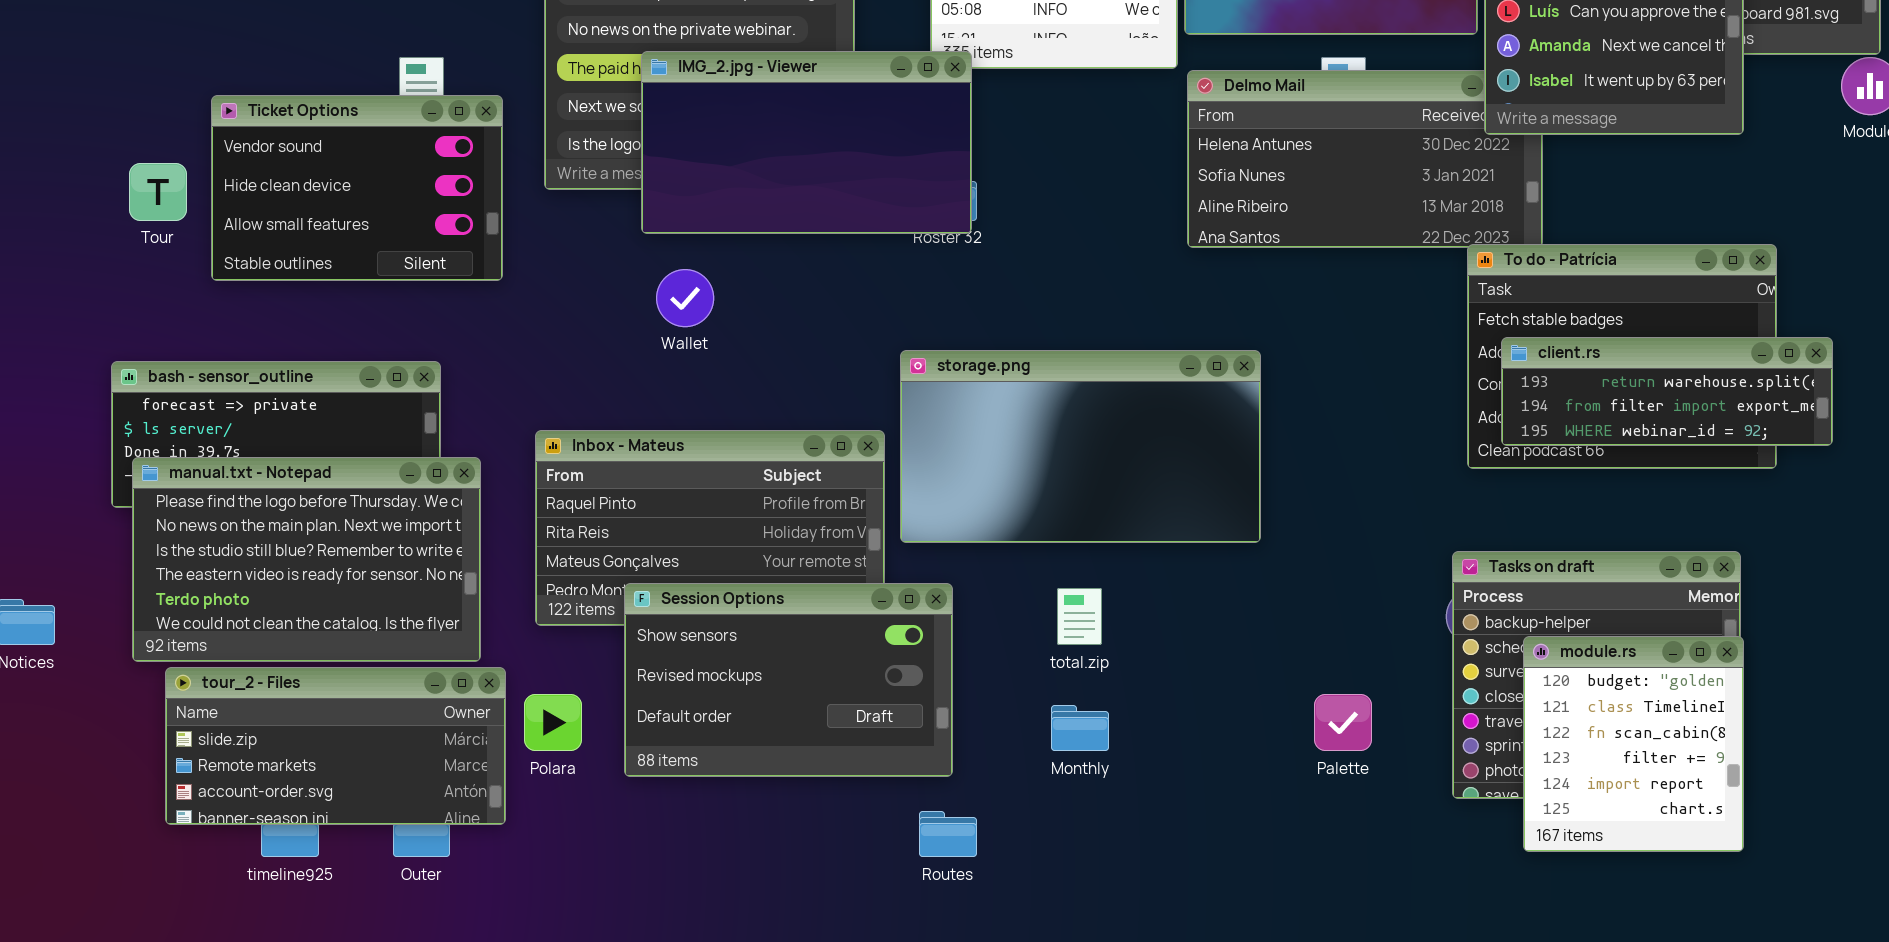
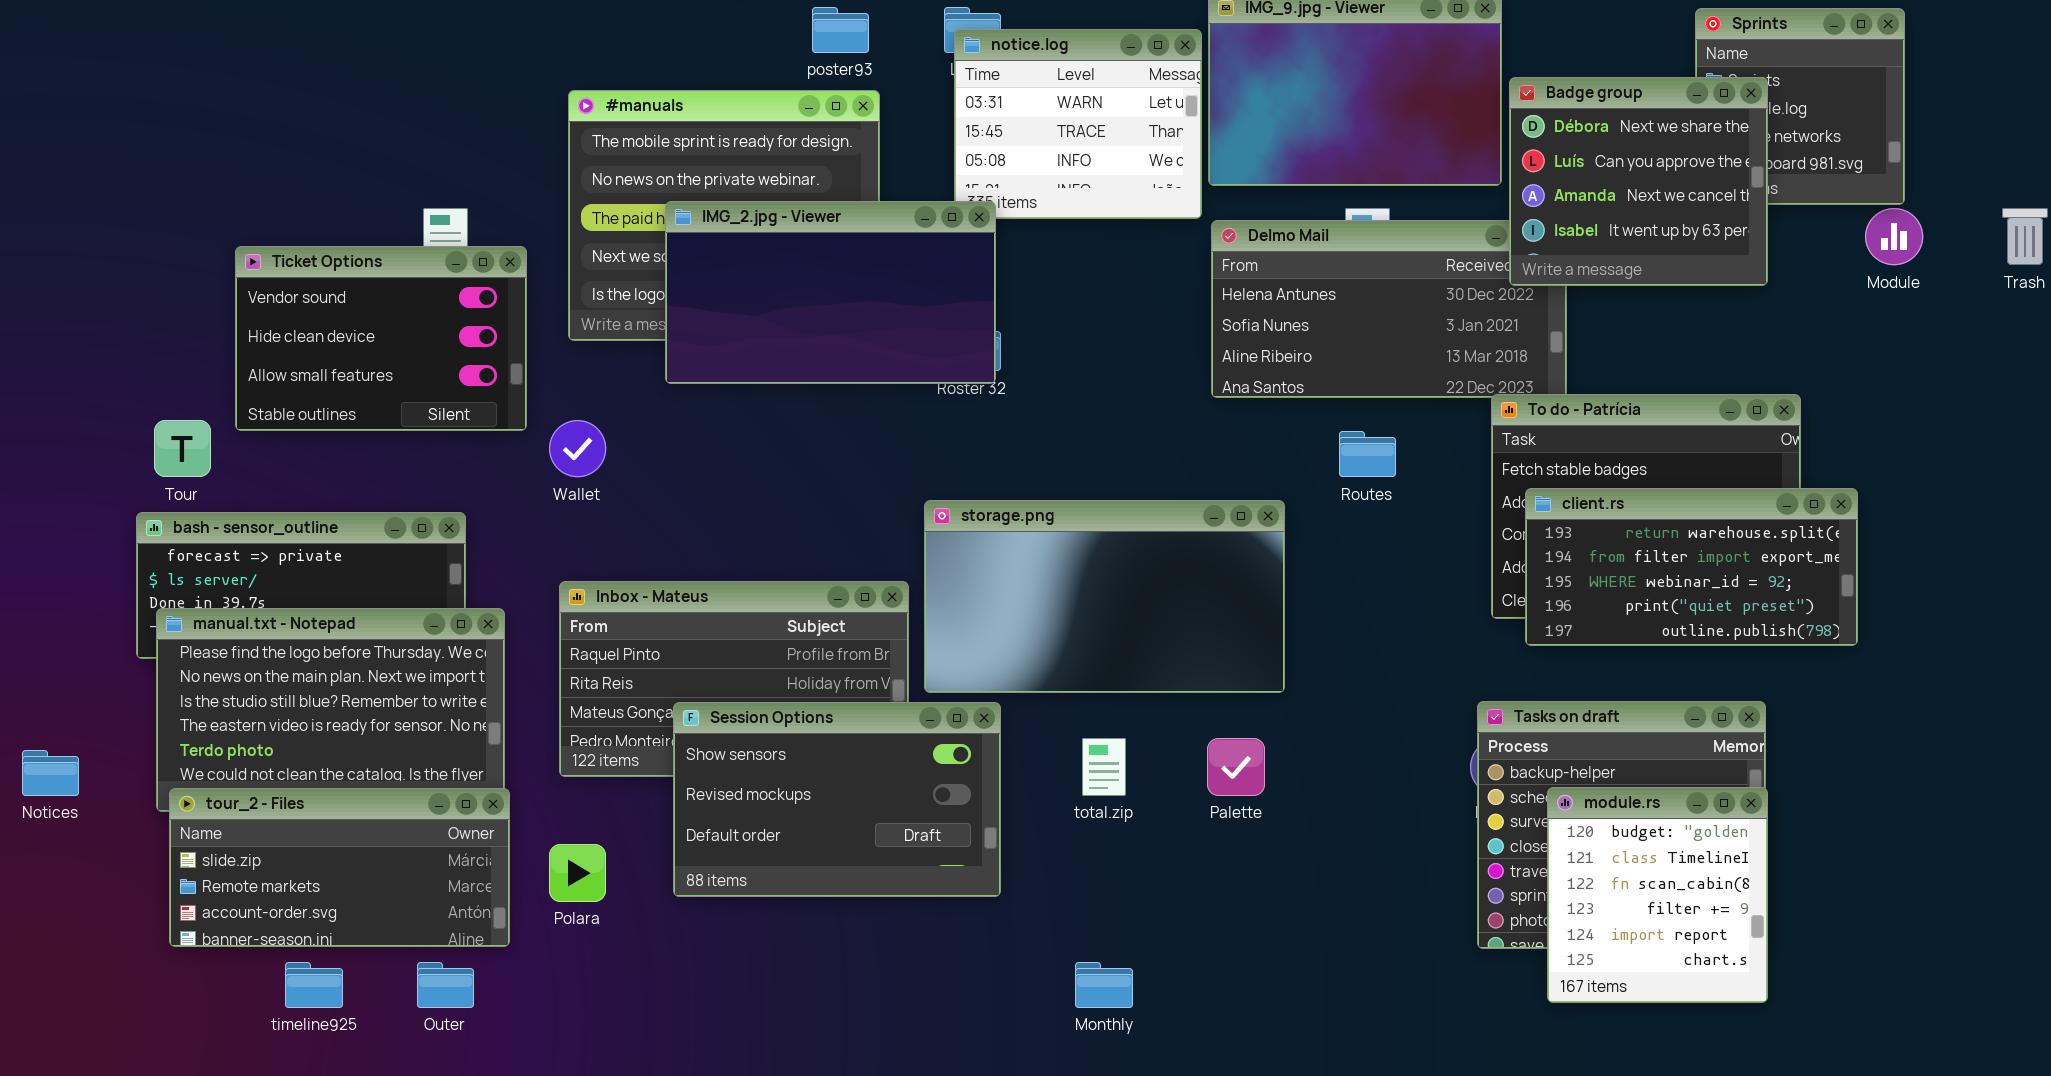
Tour: [129,163,187,221] -> [154,420,211,477], moved
Wallet: [656,269,714,327] -> [549,420,606,477], moved
client.rs: [1501,337,1833,446] -> [1525,488,1858,646], resized
Session Options: [624,583,953,777] -> [673,702,1001,897], moved
tour_2 - Files: [165,667,506,825] -> [169,788,510,947], moved
Palette: [1314,694,1372,751] -> [1207,738,1265,796], moved
Monthly: [1051,705,1109,751] -> [1075,962,1133,1008], moved
Routes: [919,811,977,857] -> [1339,431,1396,477], moved

